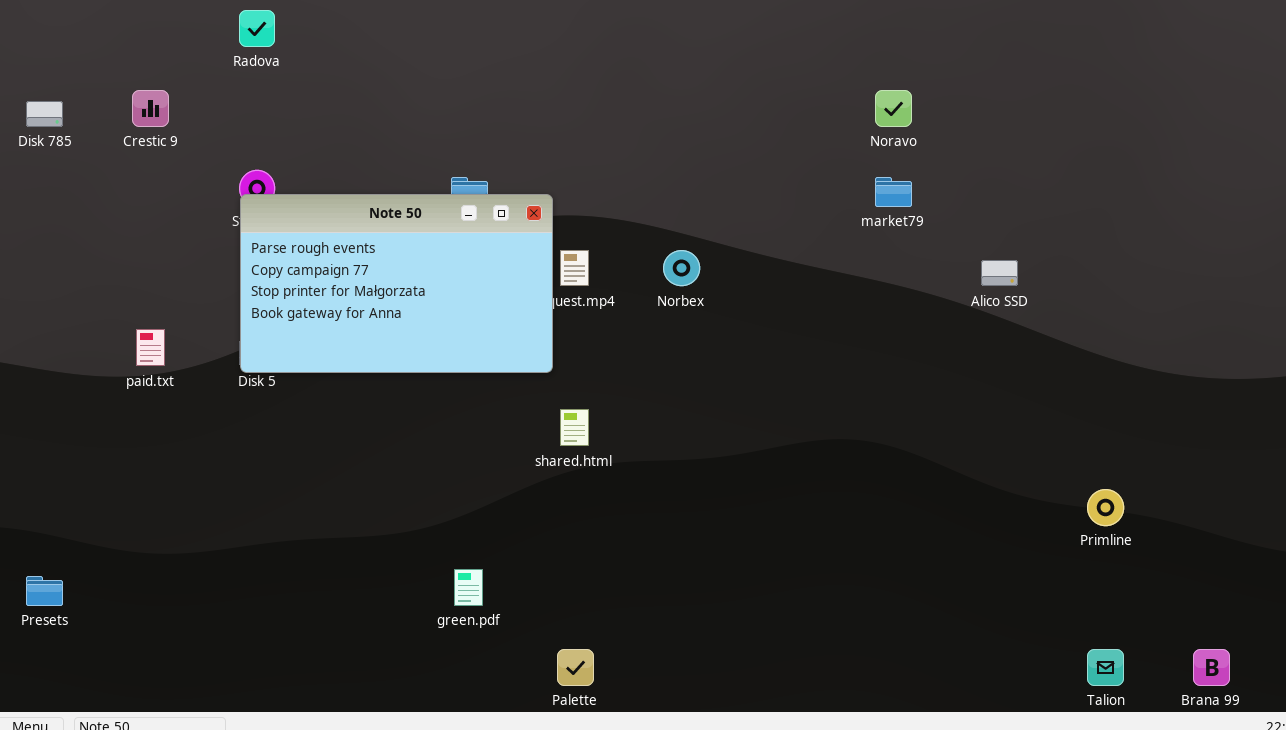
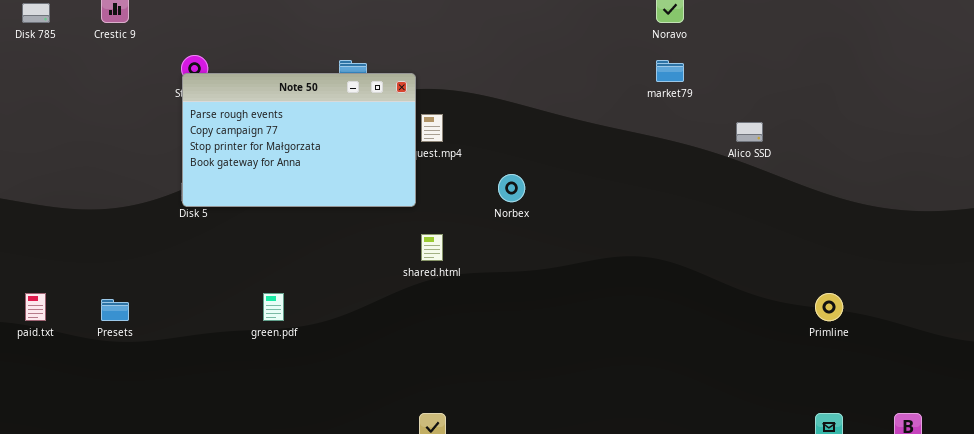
Norbex: [663,250,700,286] -> [498,174,525,202], moved
paid.txt: [136,329,165,366] -> [25,293,46,321], moved
green.pdf: [454,569,483,606] -> [263,293,284,321], moved
Presets: [26,576,63,606] -> [101,299,129,321], moved

